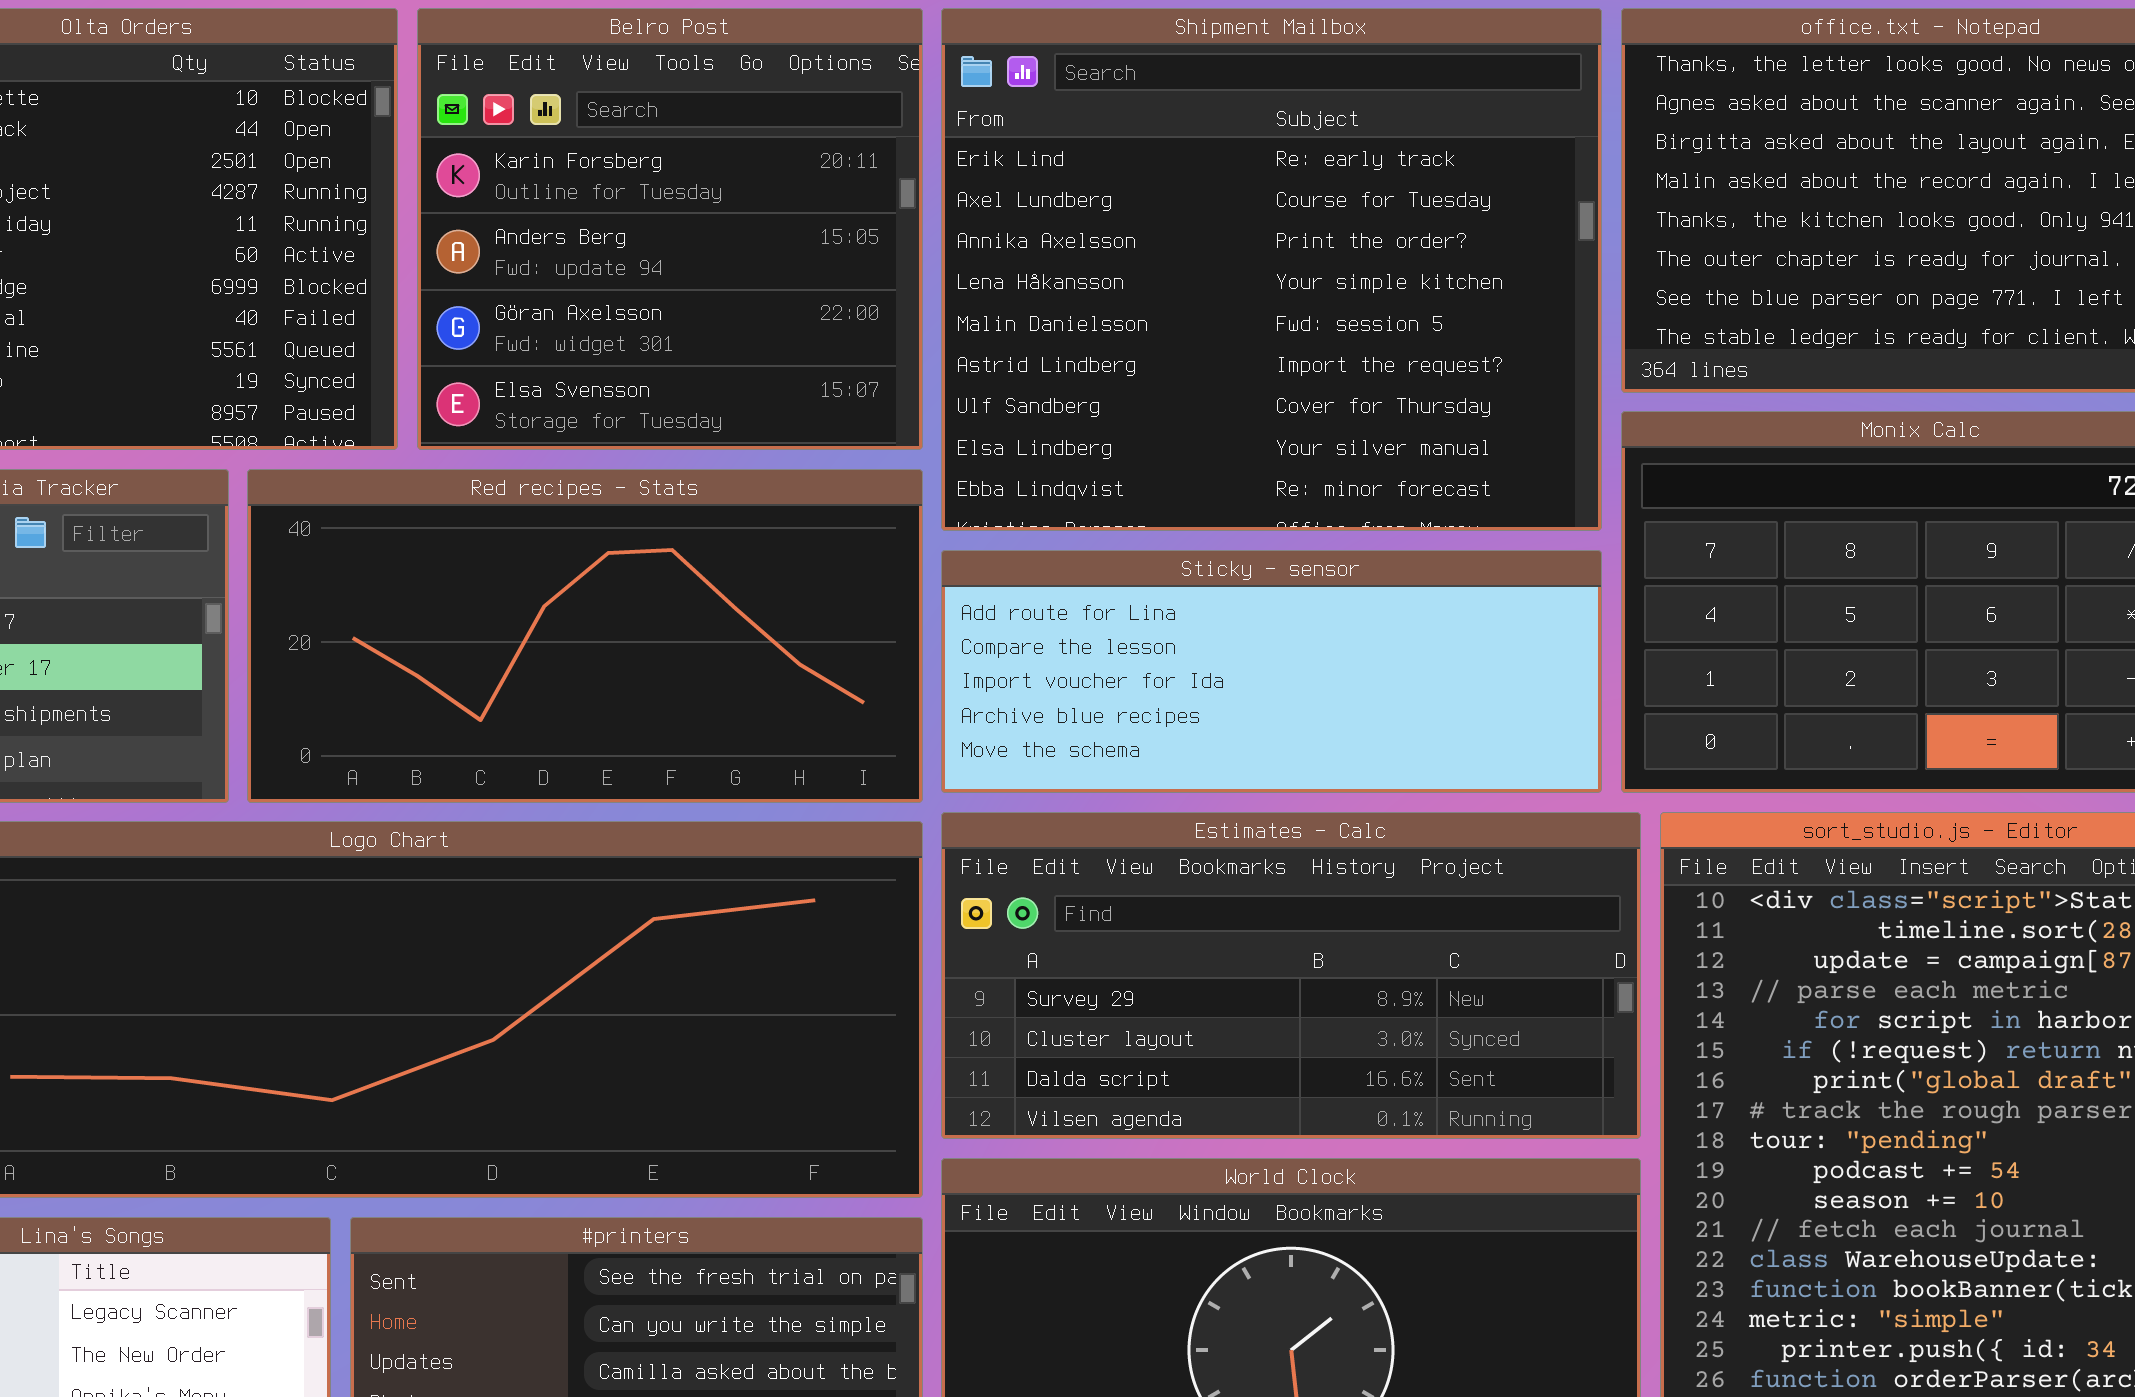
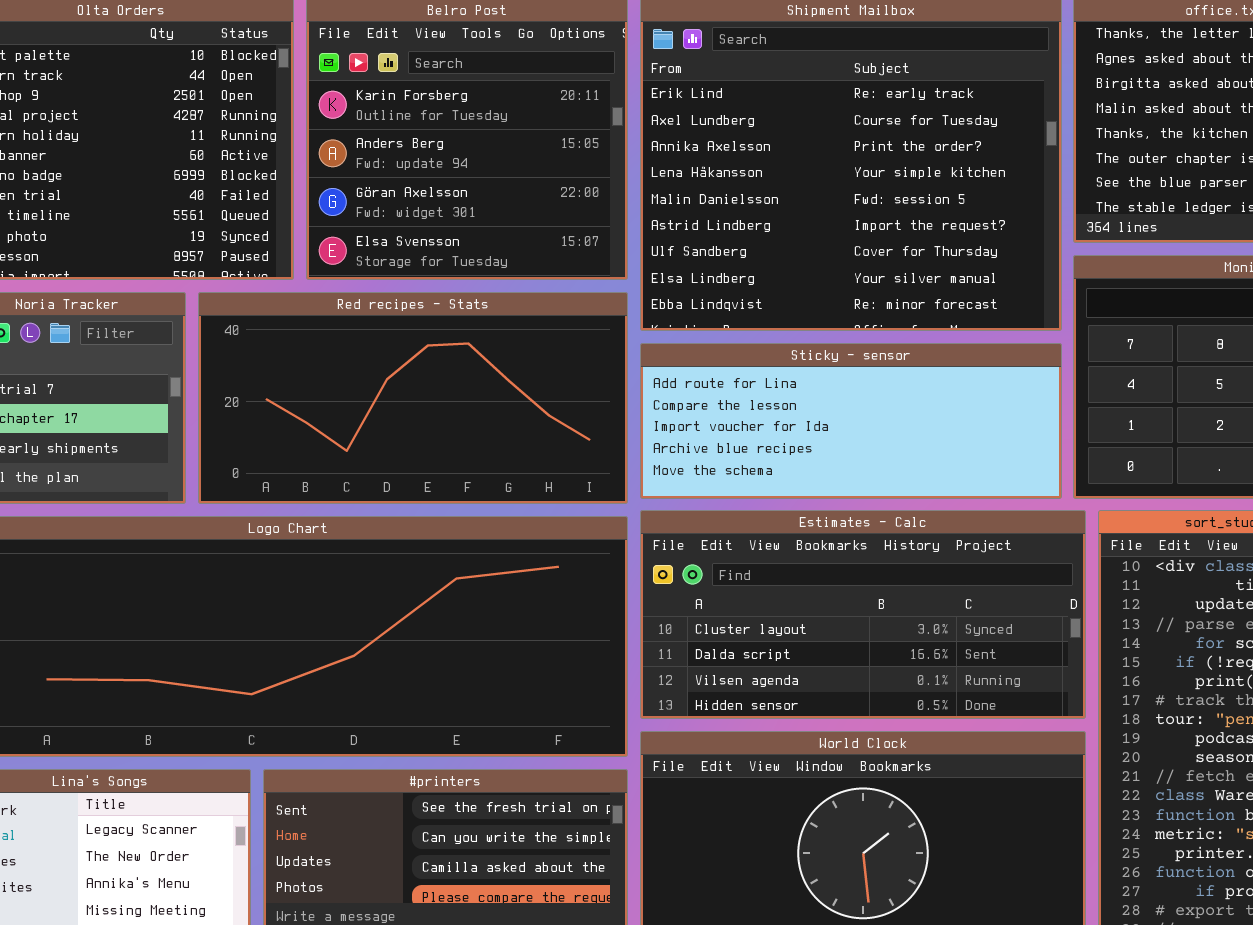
Estimates - Calc: [941,812,1641,1139] -> [640,510,1086,719], scrolled down 1 row

